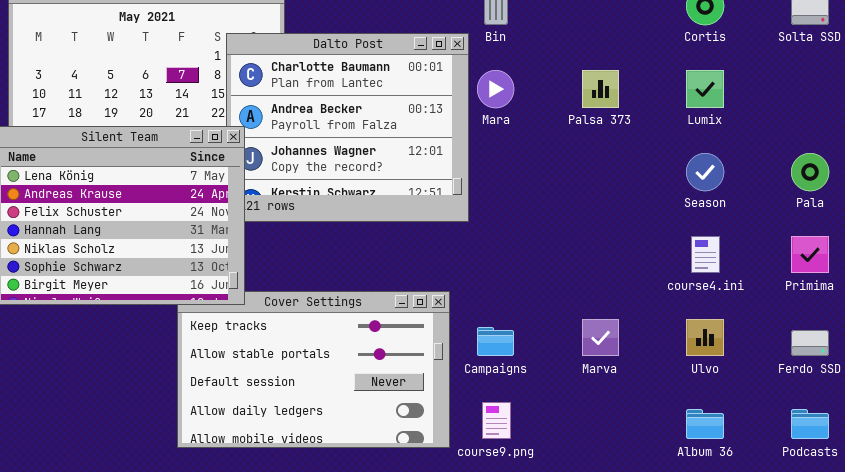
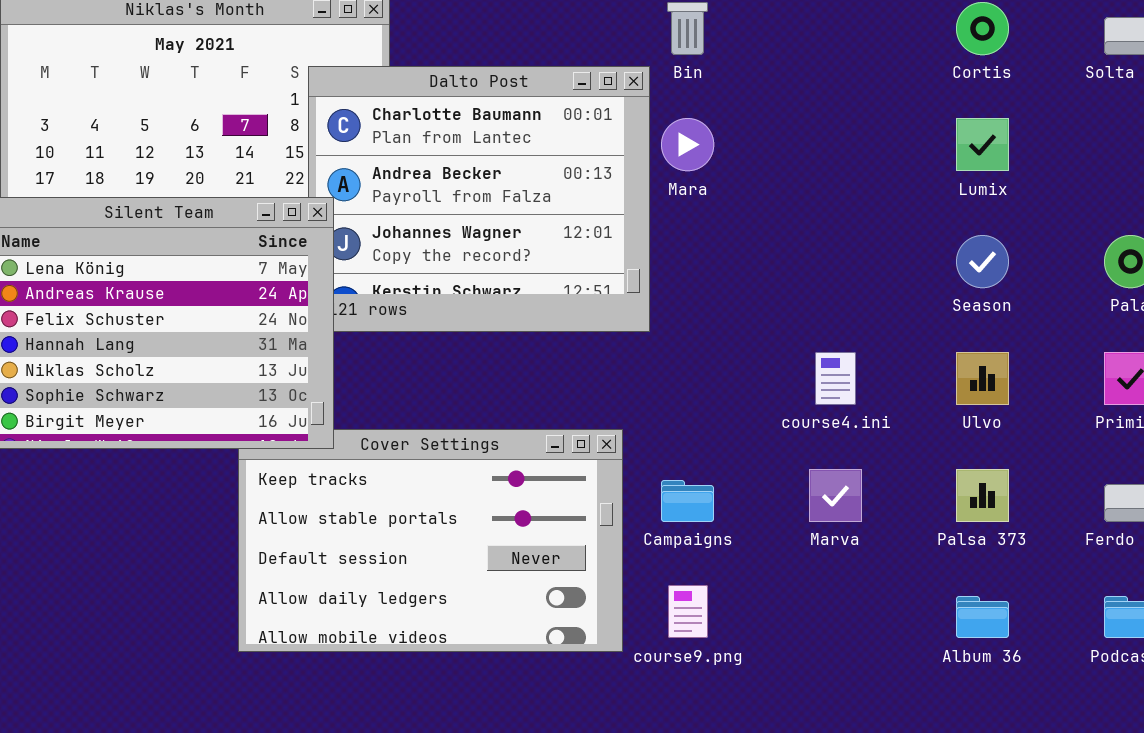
Palsa 373: [582,70,619,108] -> [956,469,1009,522], moved
course4.ini: [691,236,720,273] -> [815,352,856,405], moved
Ulvo: [686,319,724,356] -> [956,352,1009,405], moved

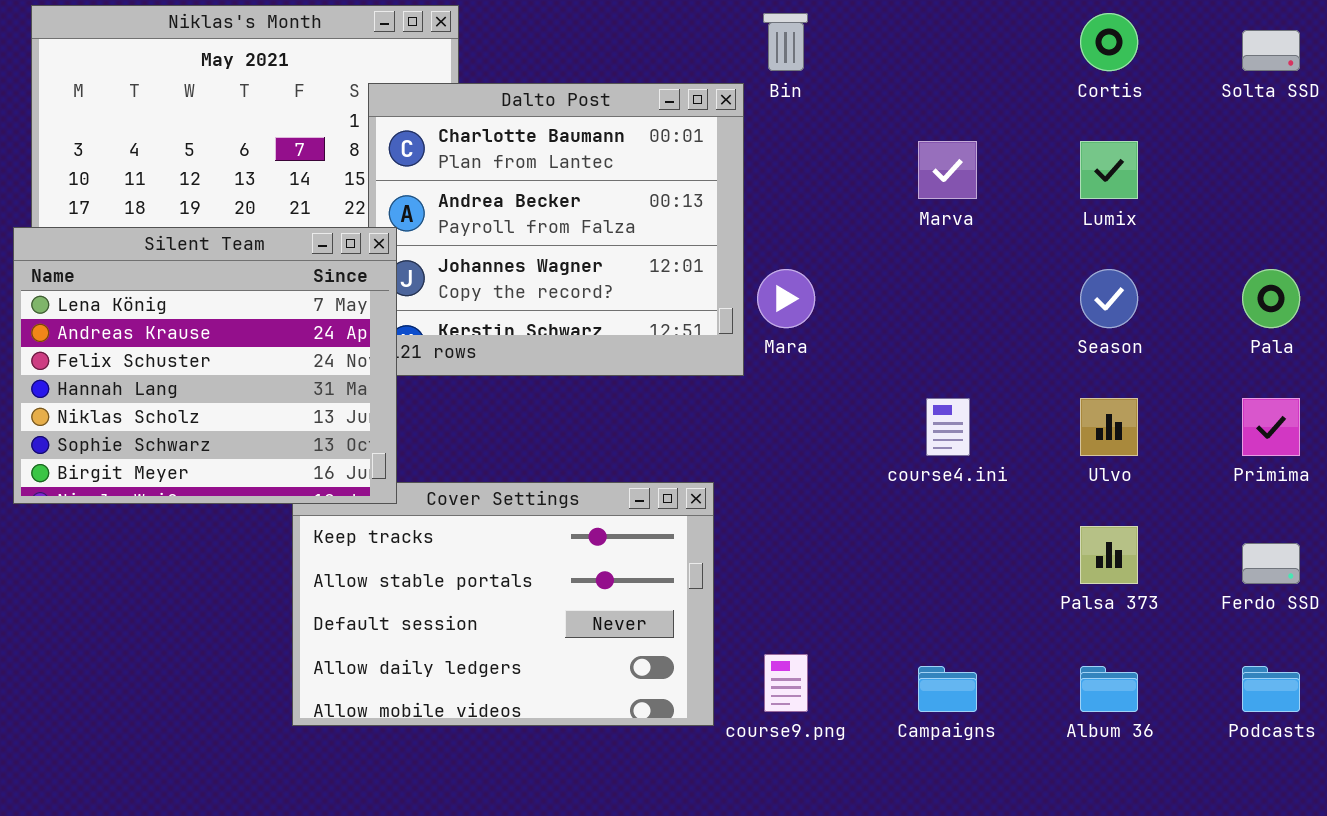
Mara: [661,118,714,171] -> [757,269,815,328], moved
Marva: [809,469,862,522] -> [918,141,977,199], moved
Campaigns: [661,480,714,522] -> [918,666,977,712], moved

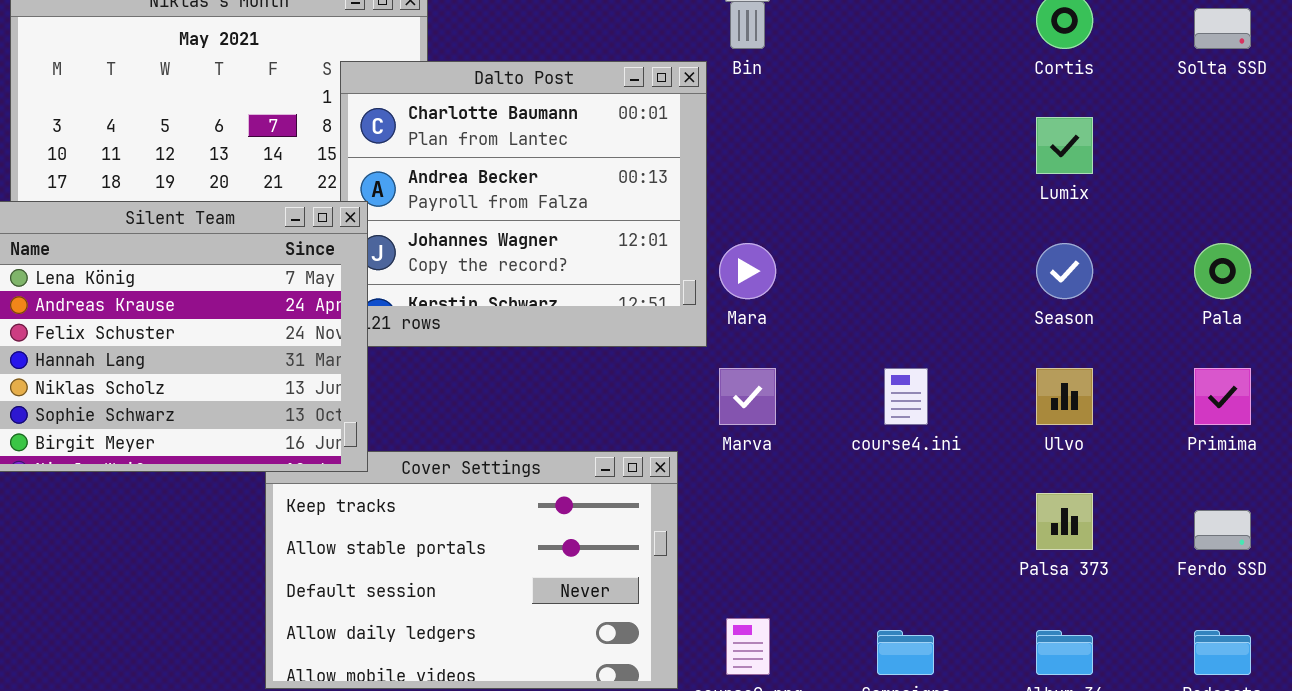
Marva: [918,141,977,199] -> [719,368,776,425], moved

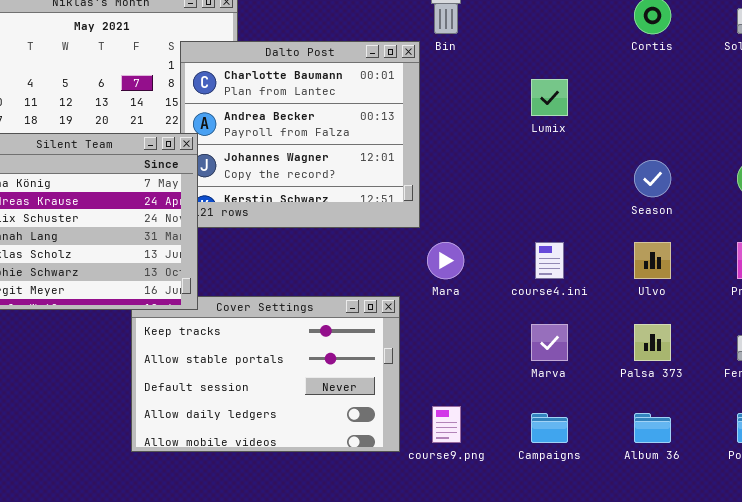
Lumix: [1036,117,1093,174] -> [531,79,568,116], moved
Mara: [719,243,776,299] -> [427,242,464,279], moved
Marva: [719,368,776,425] -> [531,324,568,361], moved

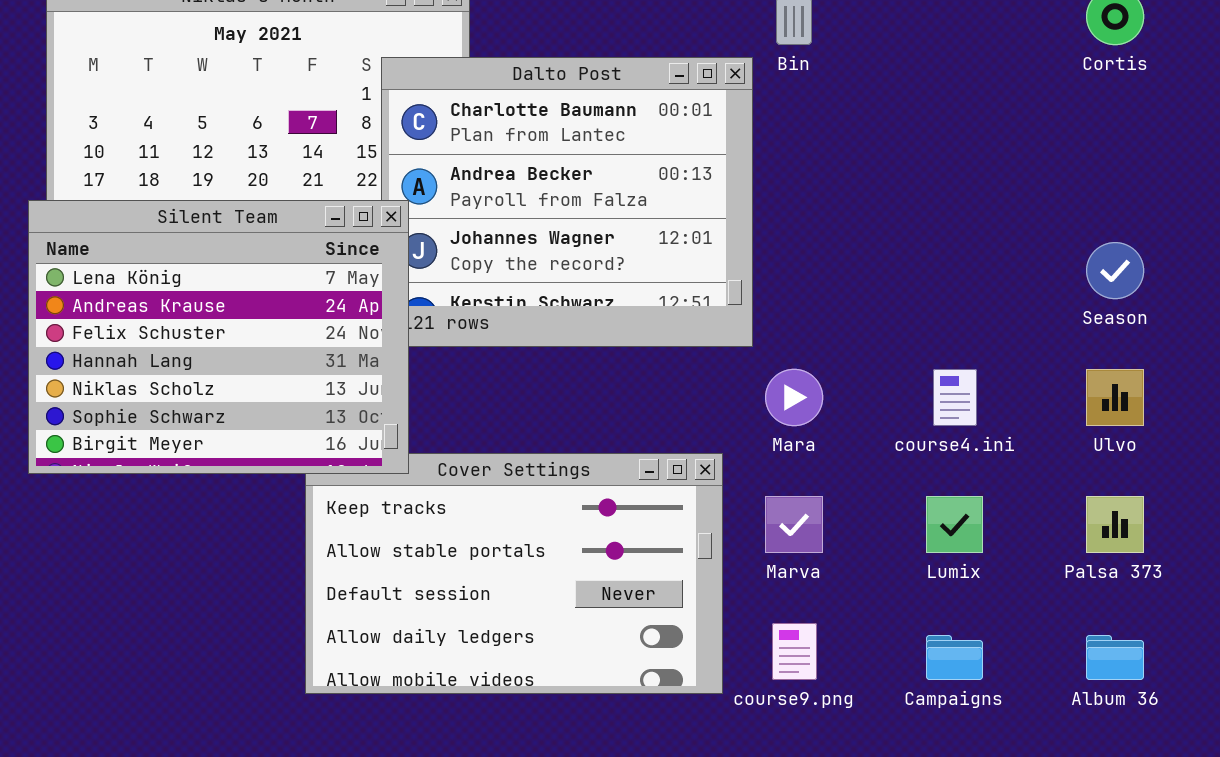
Lumix: [531,79,568,116] -> [926,496,983,553], moved
Marva: [531,324,568,361] -> [765,496,823,553], moved

